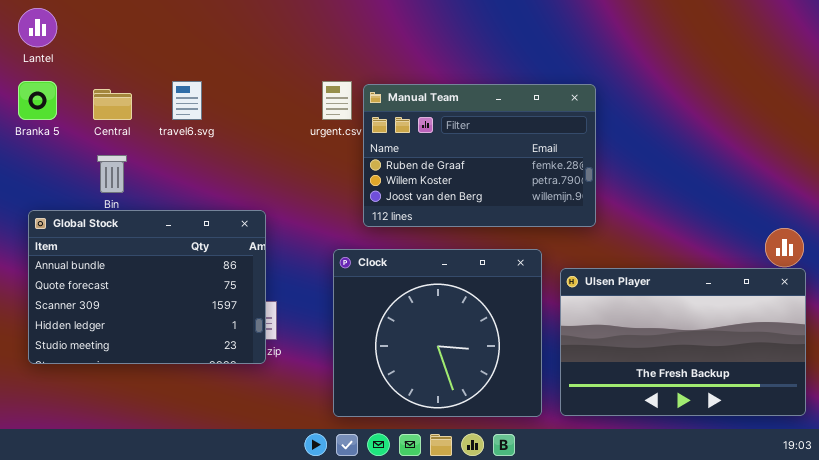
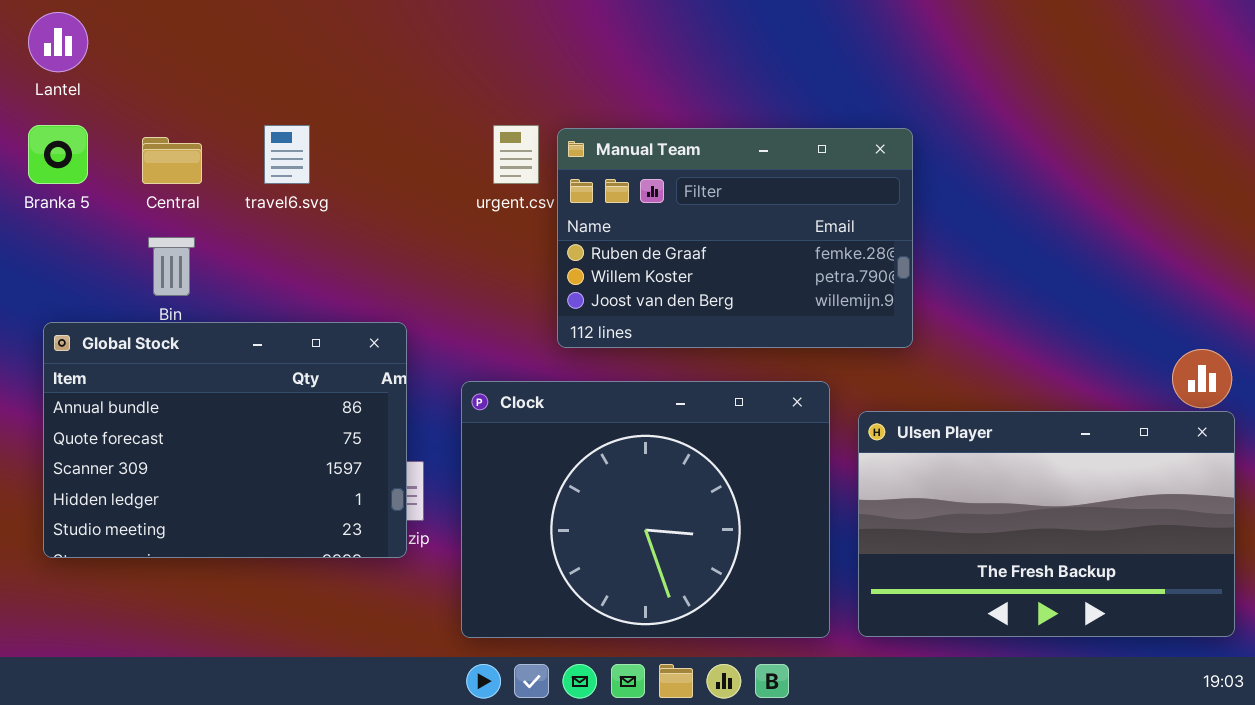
Clock: [333,249,542,417] -> [461,381,830,638], resized

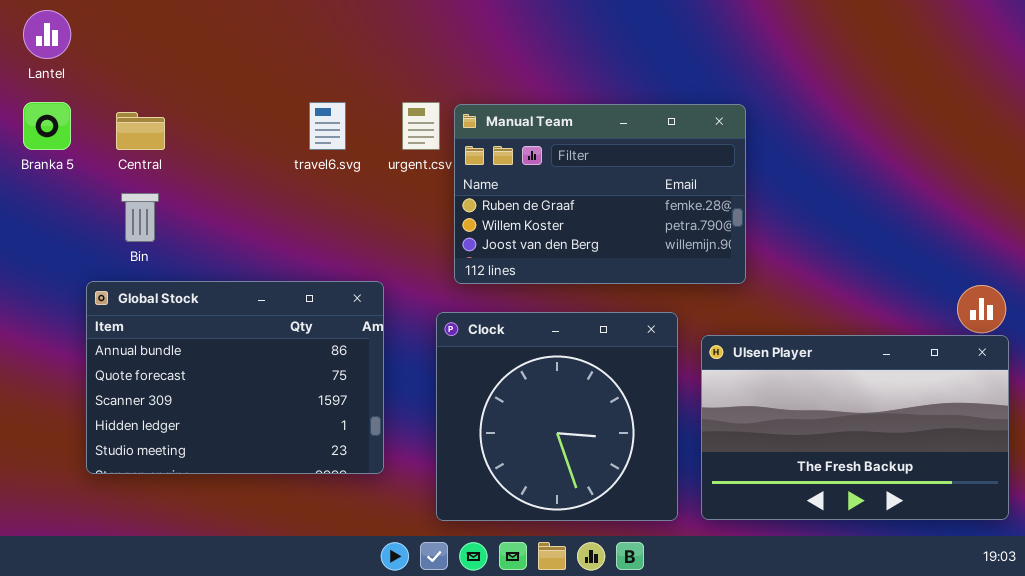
travel6.svg: [264,125,310,184] -> [309,102,346,150], moved
Global Stock: [43,322,407,558] -> [86,281,384,474], moved
Clock: [461,381,830,638] -> [436,312,678,521], resized

